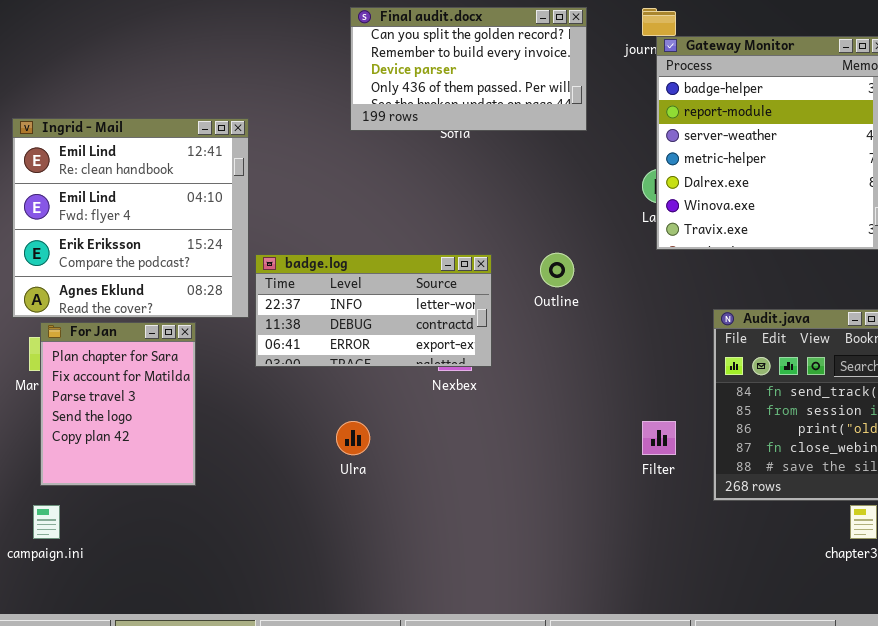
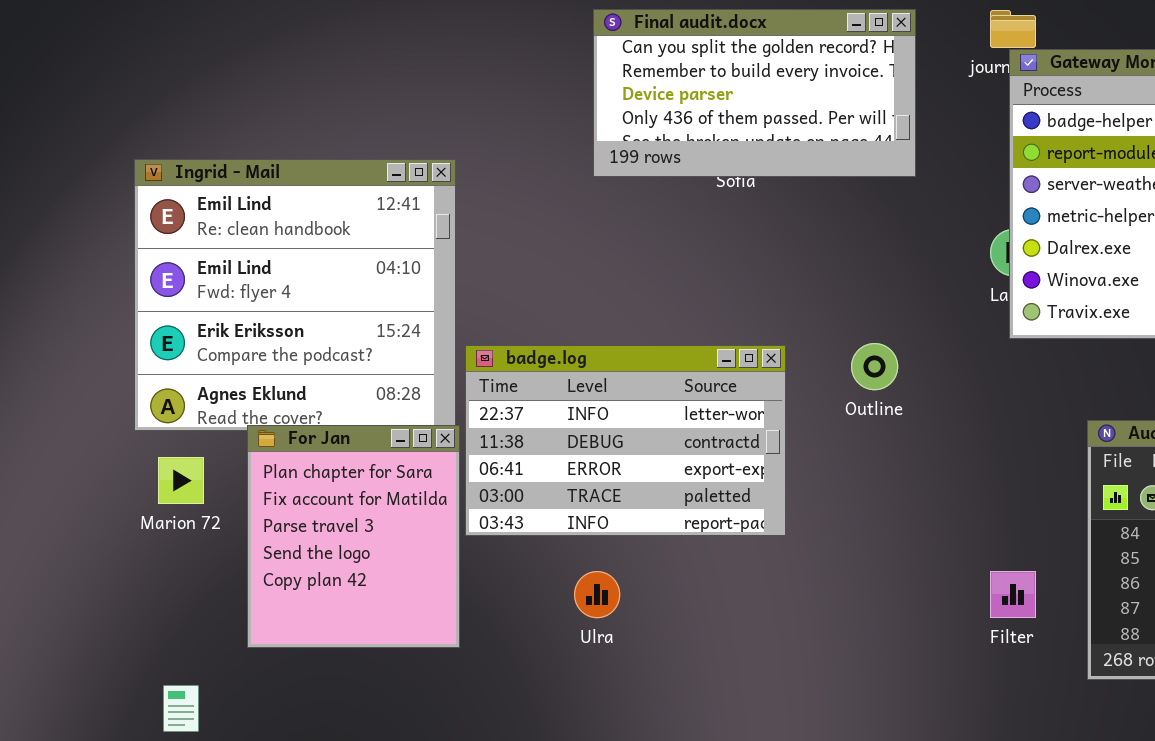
badge.log: [255,254,492,367] -> [465,345,786,536], resized
For Jan: [40,322,196,486] -> [247,425,460,648], moved

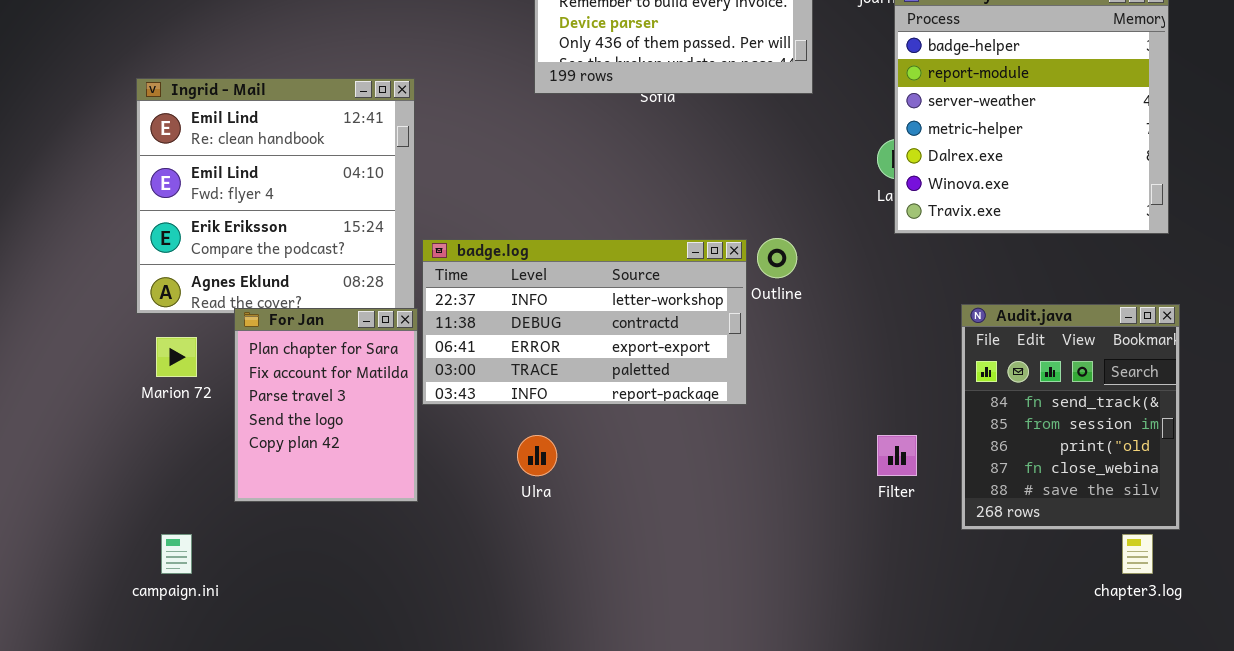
badge.log: [465,345,786,536] -> [422,239,747,405], resized

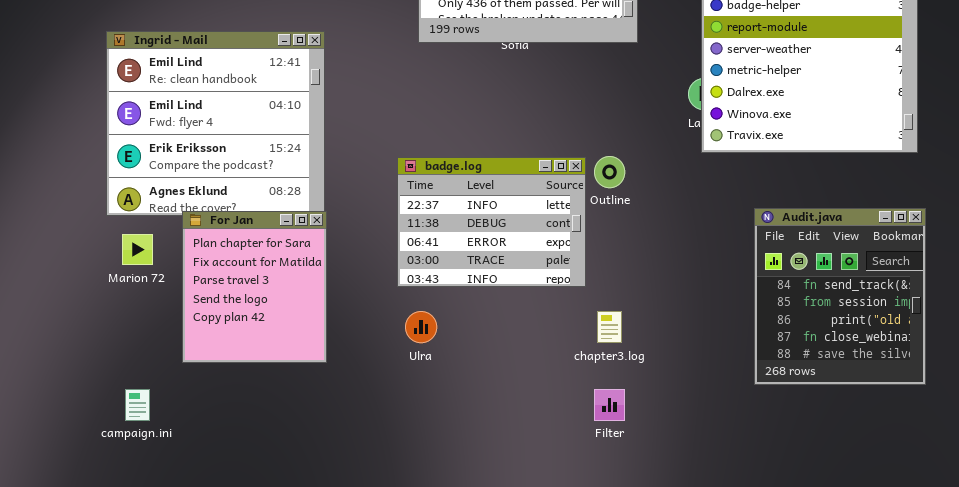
badge.log: [422,239,747,405] -> [397,157,586,287], resized
Filter: [877,435,917,476] -> [594,389,625,421], moved
chapter3.log: [1122,534,1153,574] -> [597,311,622,343], moved

